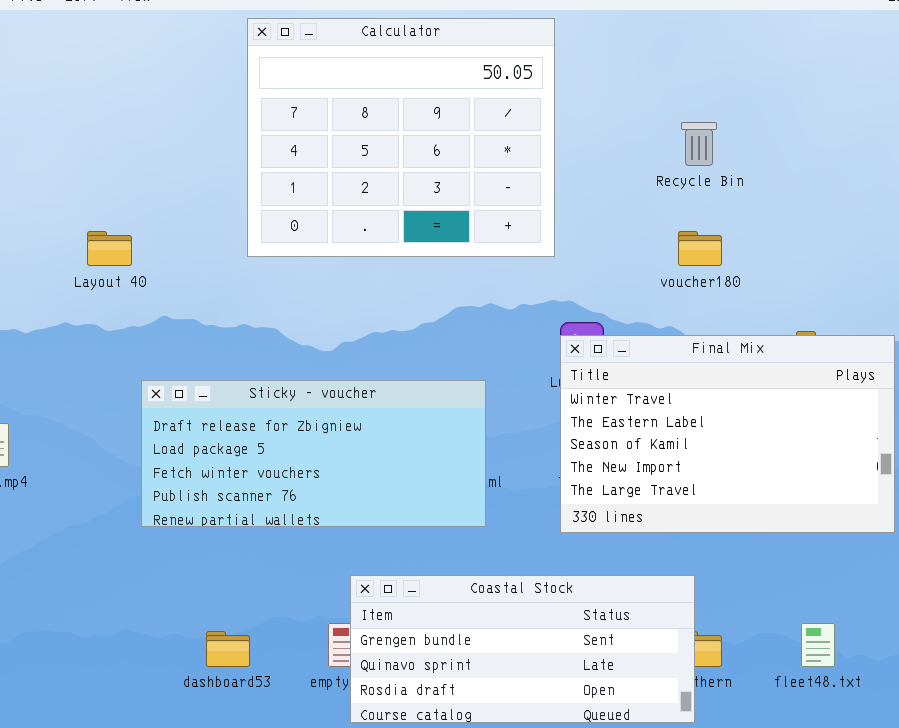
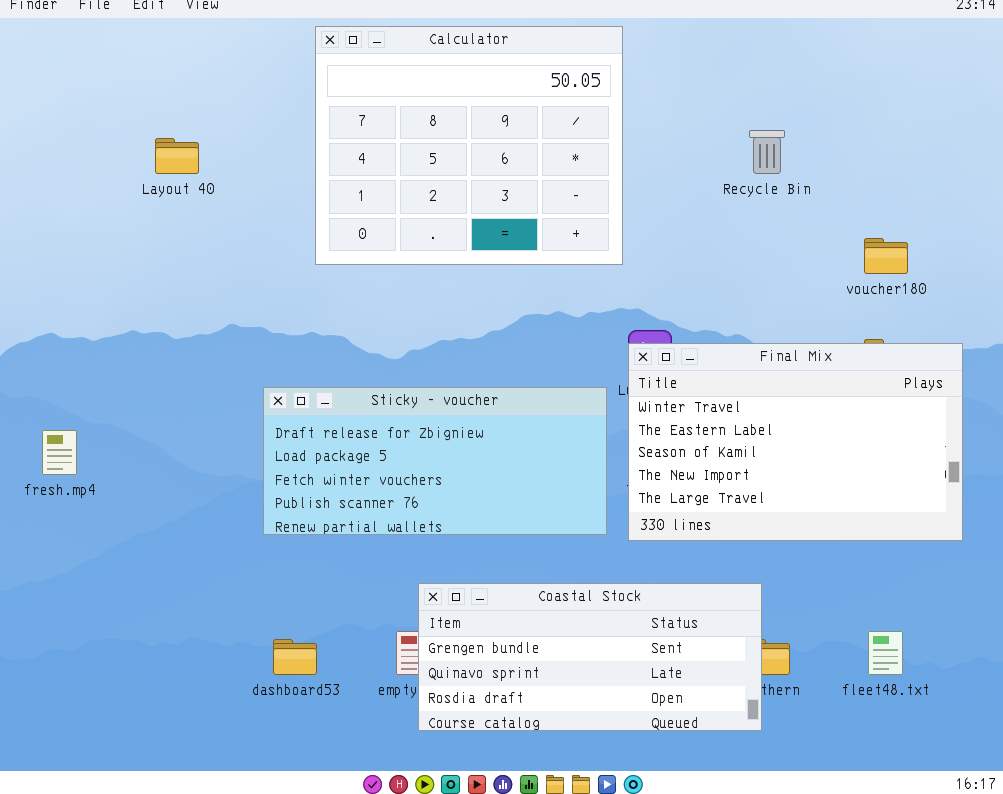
Layout 40: [87,231,132,266] -> [155,138,199,174], moved
voucher180: [678,231,722,266] -> [864,238,908,274], moved
Sticky - voucher: [141,380,486,527] -> [263,387,607,535], moved

